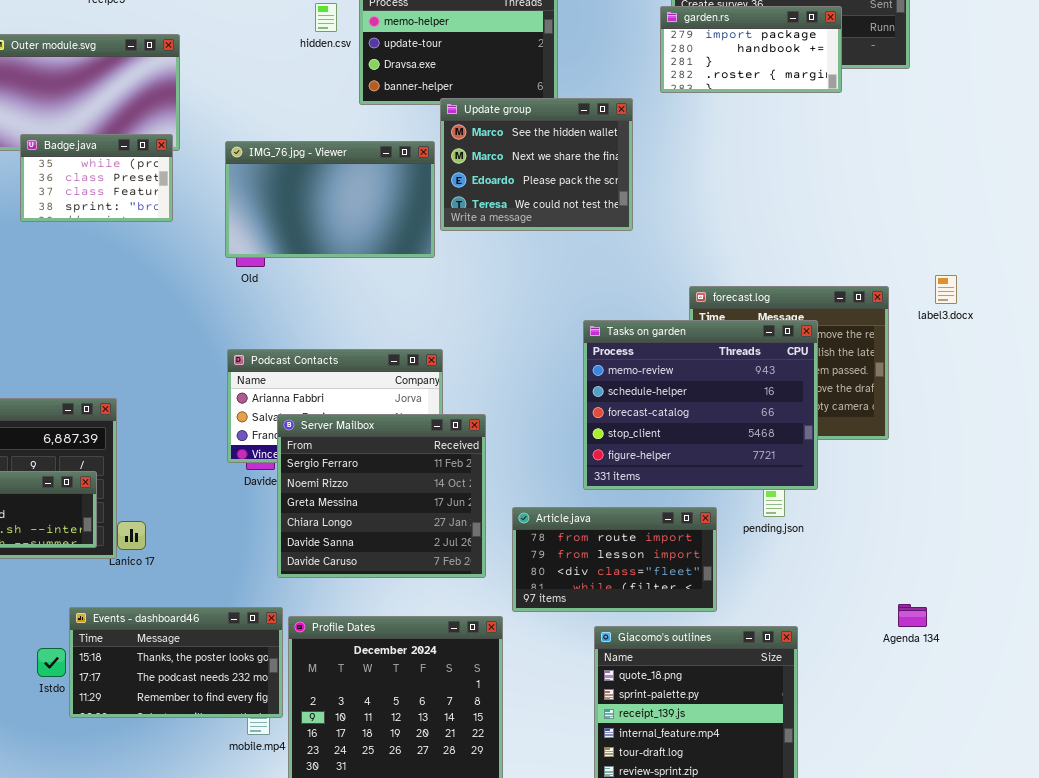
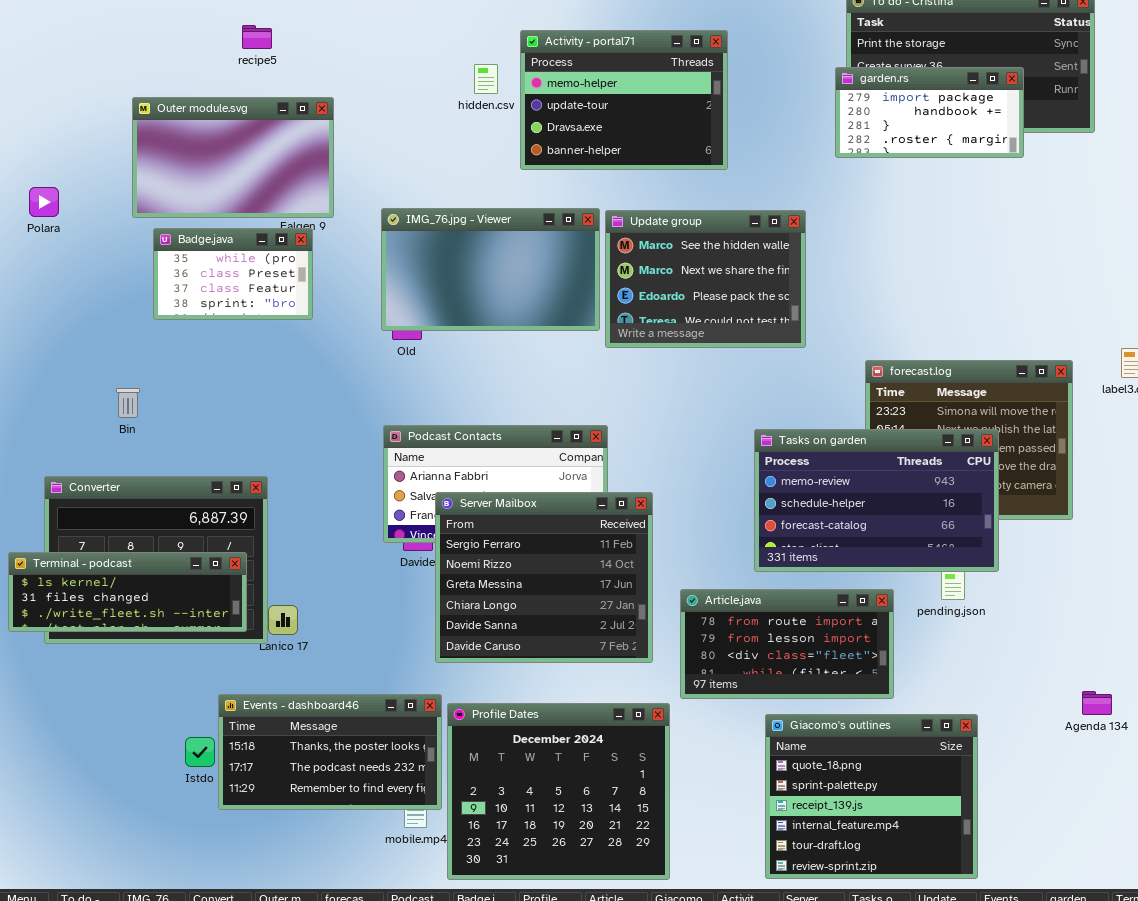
Update group: [440,98,633,231] -> [605,210,806,348], moved
Badge.java: [20,134,173,222] -> [153,228,313,320], moved
Tasks on garden: [583,320,818,490] -> [754,429,999,572], resized

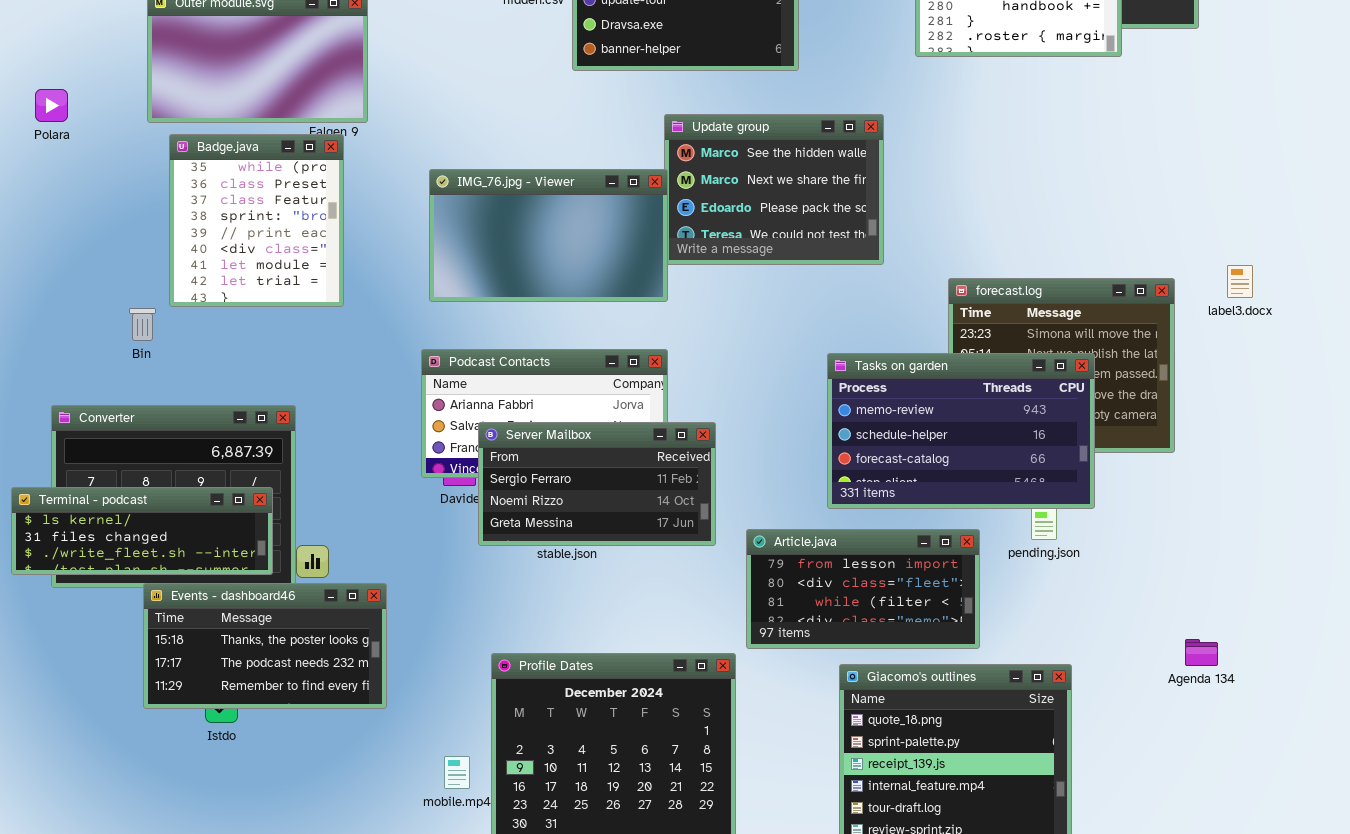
IMG_76.jpg - Viewer: [381,208,600,331] -> [429,169,668,302], moved
Badge.java: [153,228,313,320] -> [169,134,344,307], resized
Server Mailbox: [435,492,653,663] -> [478,422,716,546], resized
Article.java: [680,589,894,699] -> [746,529,980,649], scrolled down 1 row
Events - dashboard46: [218,694,442,810] -> [143,583,387,709], moved

